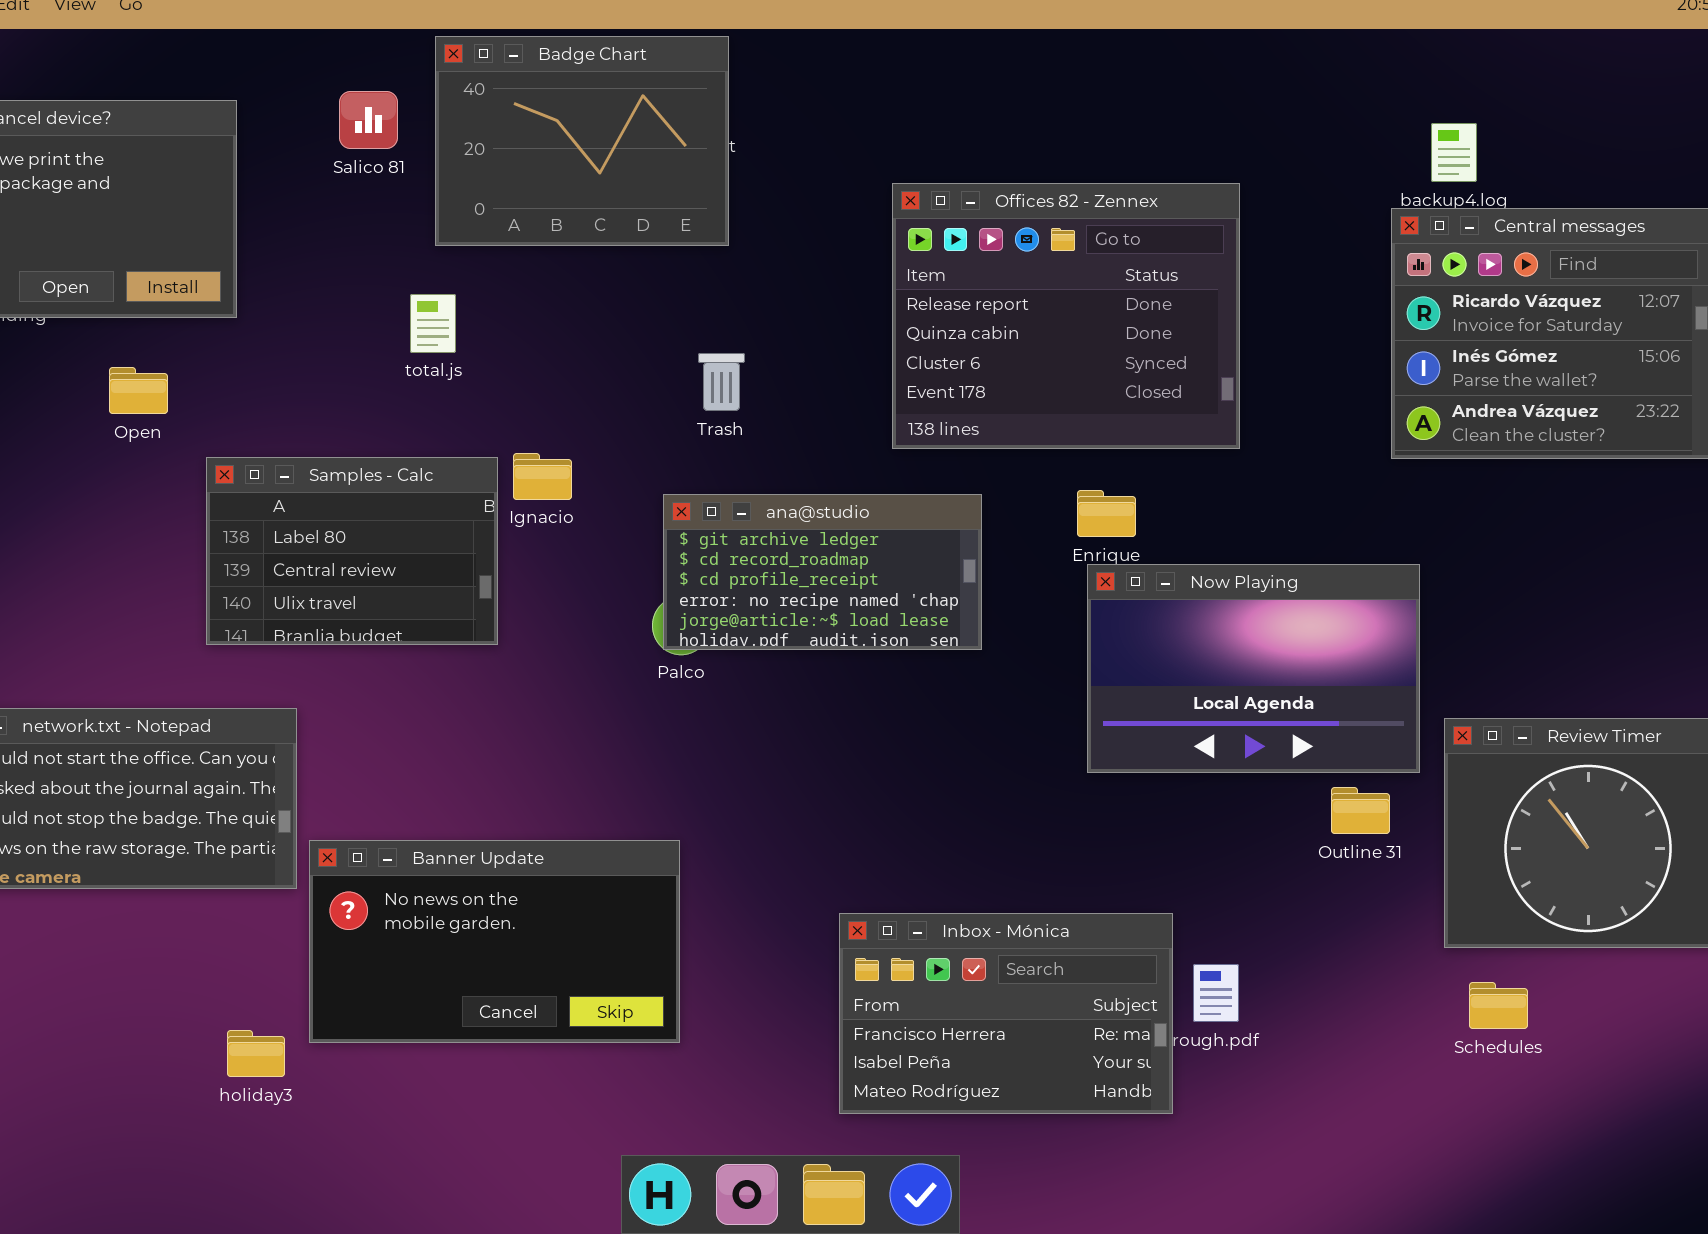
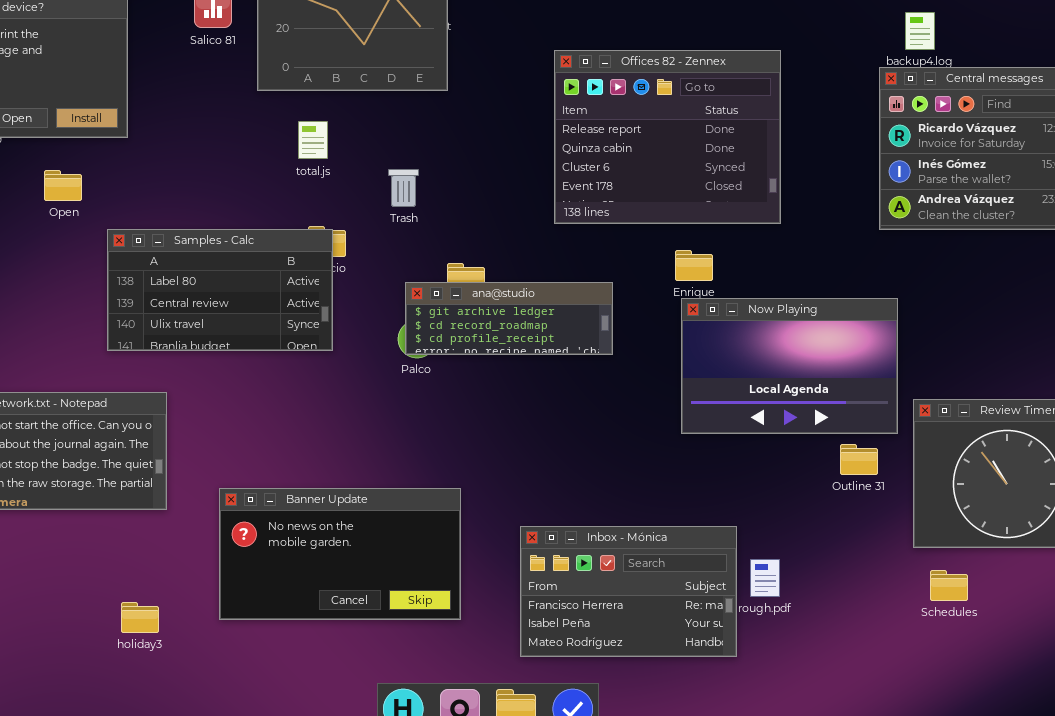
total.js: [410,294,456,353] -> [298,121,328,159], moved
Trash: [698,353,745,411] -> [388,169,419,207], moved
Samples - Calc: [206,457,498,645] -> [107,229,333,351], resized
ana@studio: [663,494,982,650] -> [405,282,613,355], resized
Banner Update: [309,840,680,1043] -> [219,488,461,620], moved

